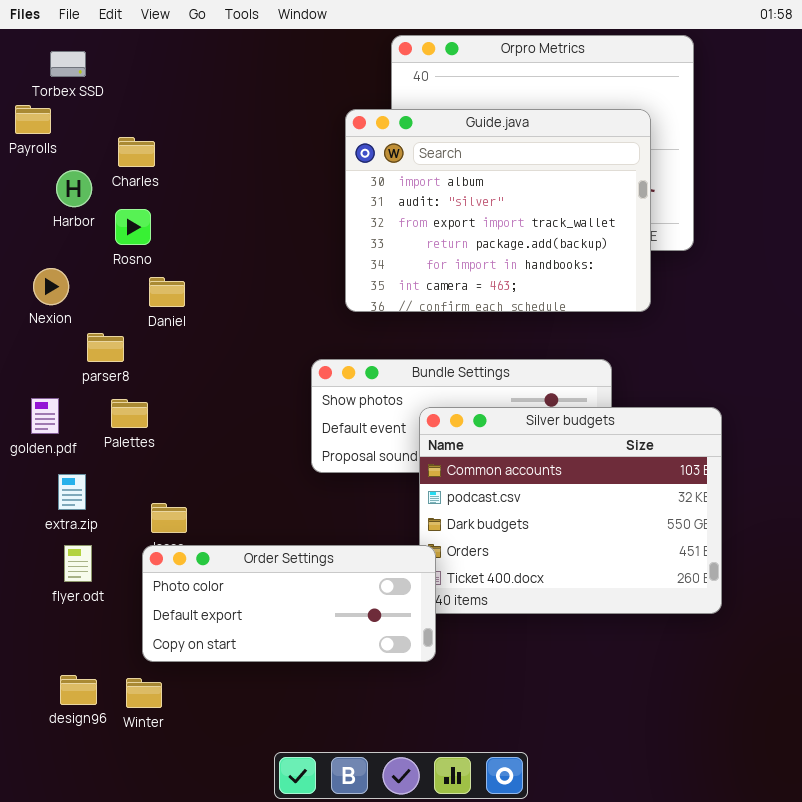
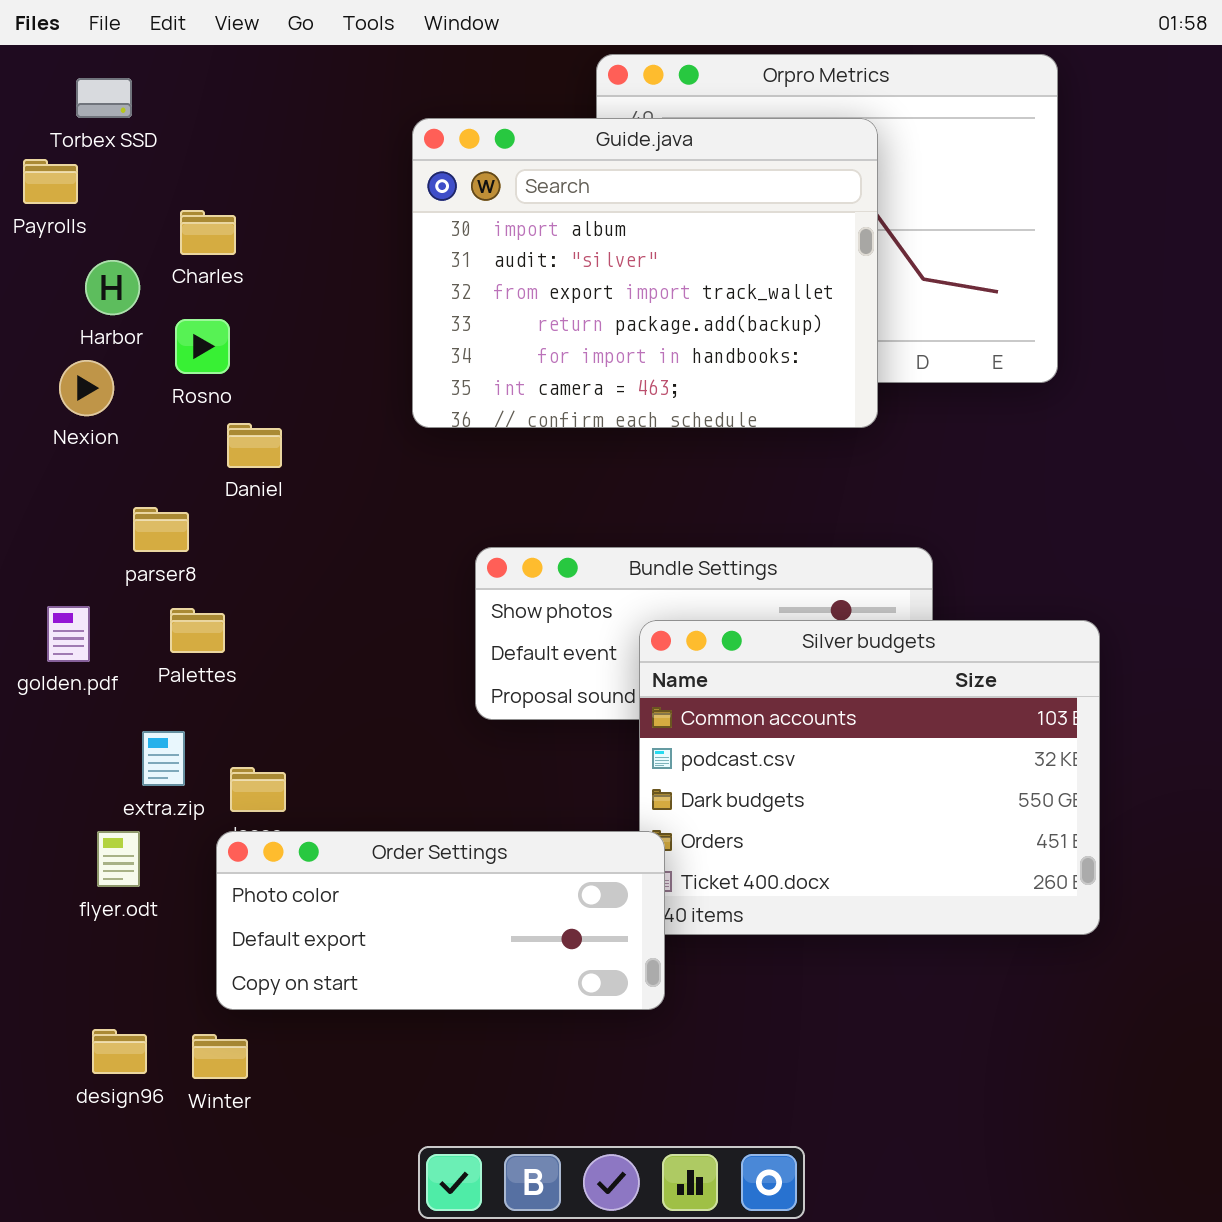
Guide.java: [345,109,651,312] -> [412,118,878,428], moved
Nexion: [33,268,69,305] -> [59,360,114,416], moved
extra.zip: [58,474,86,510] -> [142,731,185,786], moved

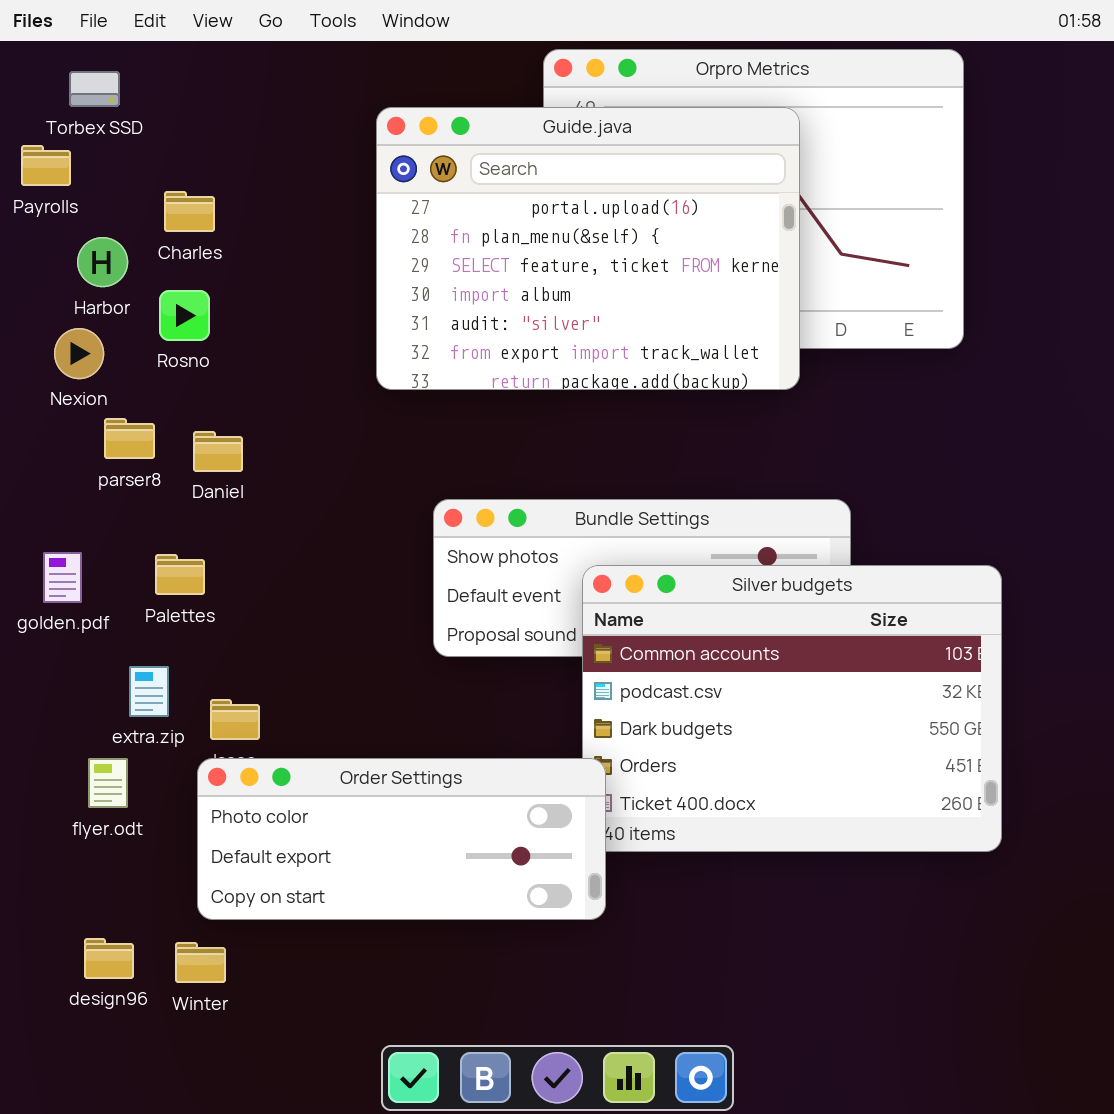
Guide.java: [412,118,878,428] -> [376,107,800,390], scrolled up 3 rows
Daniel: [227,423,282,468] -> [193,431,243,472], moved
parser8: [133,507,189,552] -> [104,418,155,459], moved

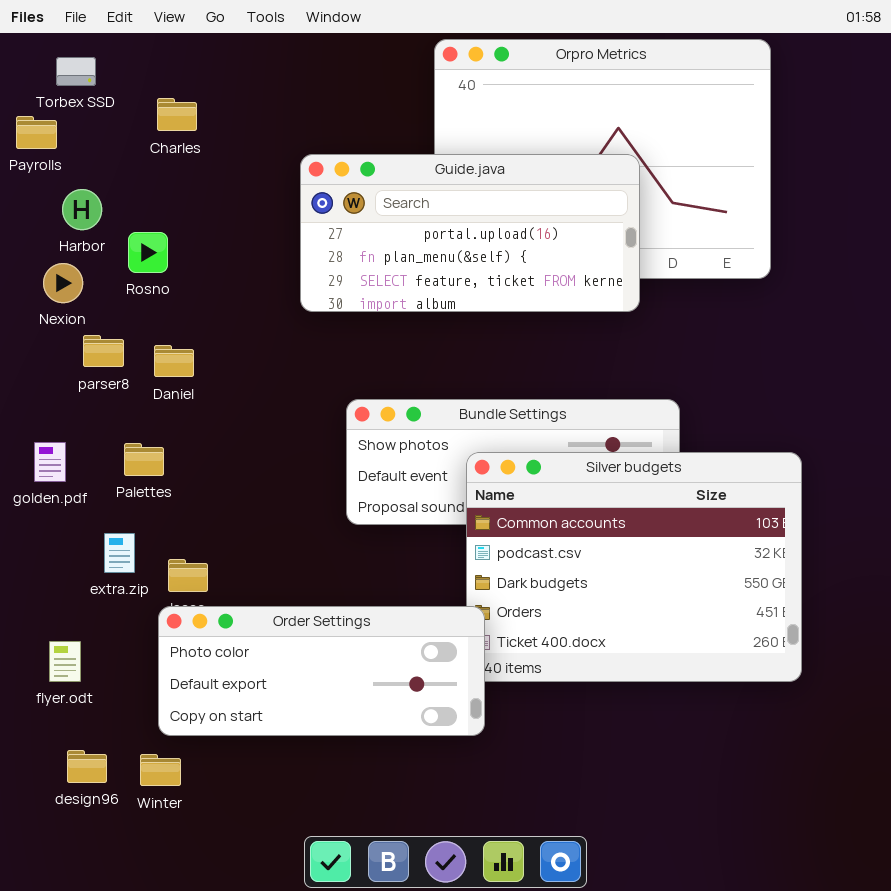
Guide.java: [376,107,800,390] -> [300,154,640,312], resized
Charles: [164,191,215,232] -> [157,98,197,131], moved
flyer.odt: [88,758,128,808] -> [49,641,81,682], moved

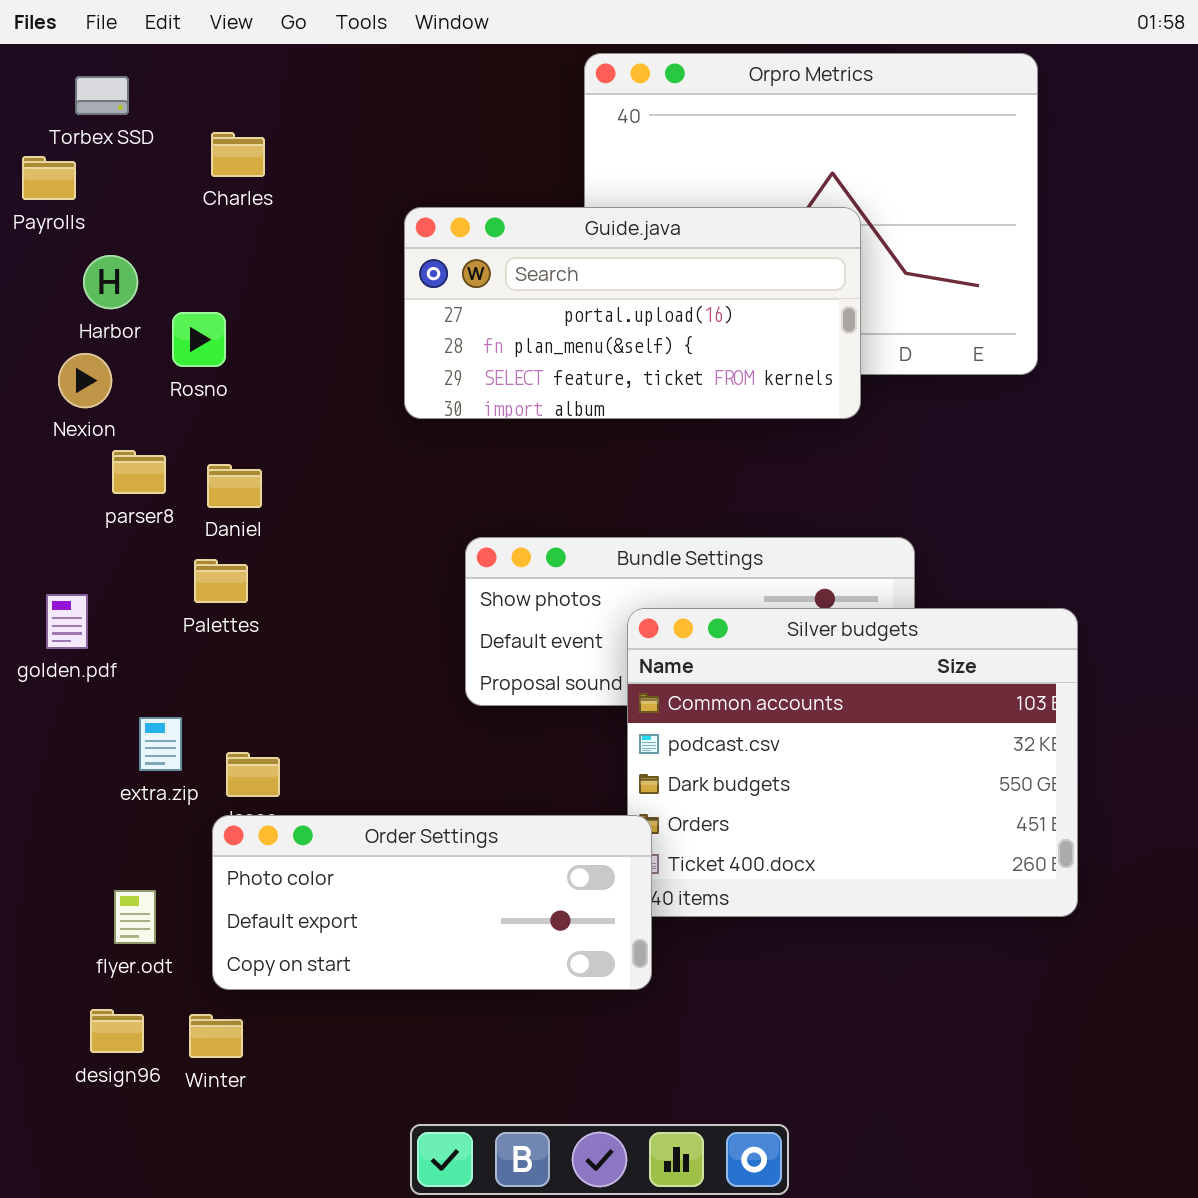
Palettes: [124,443,164,476] -> [194,559,248,603], moved
flyer.odt: [49,641,81,682] -> [114,890,156,944], moved

